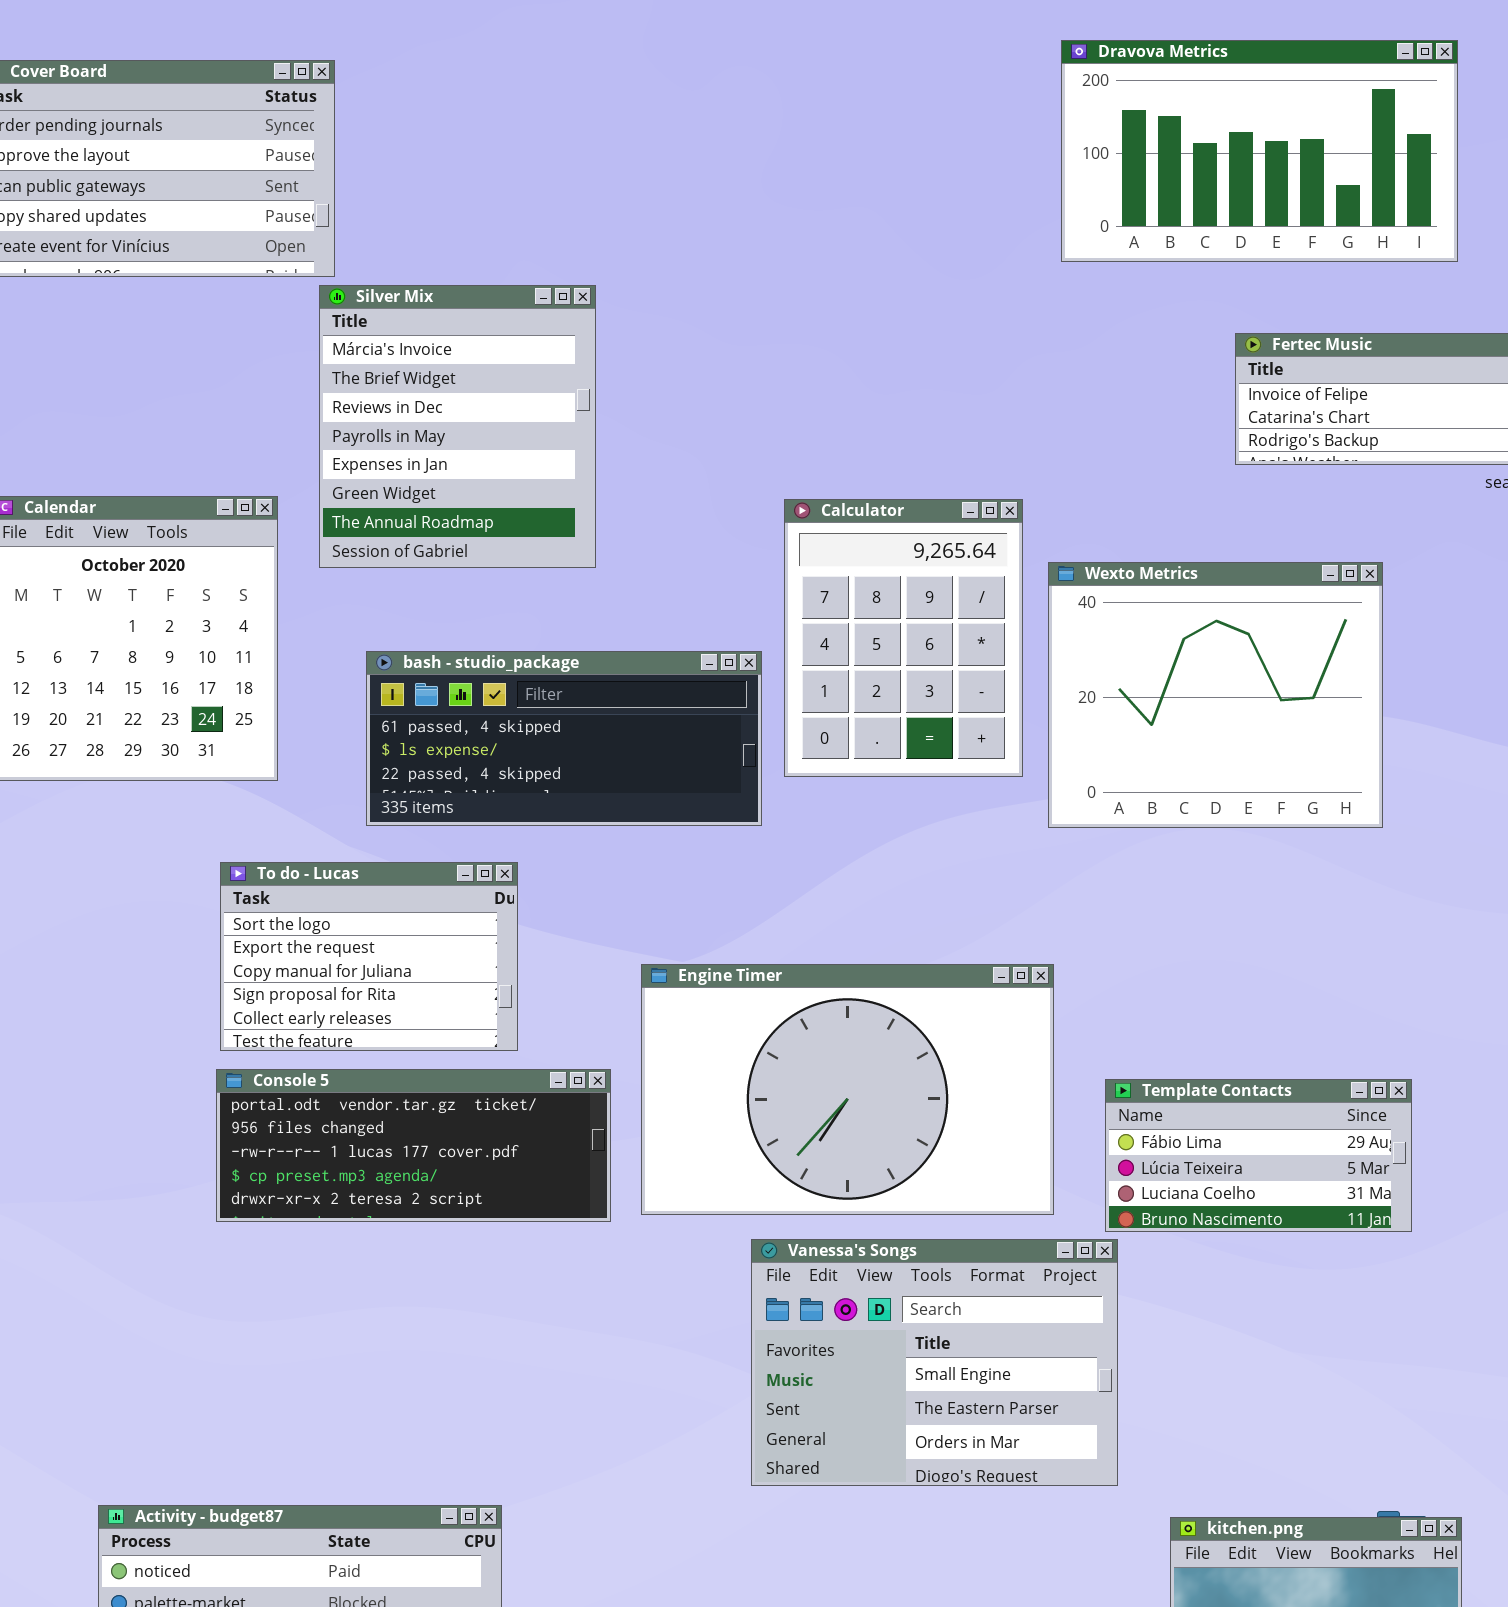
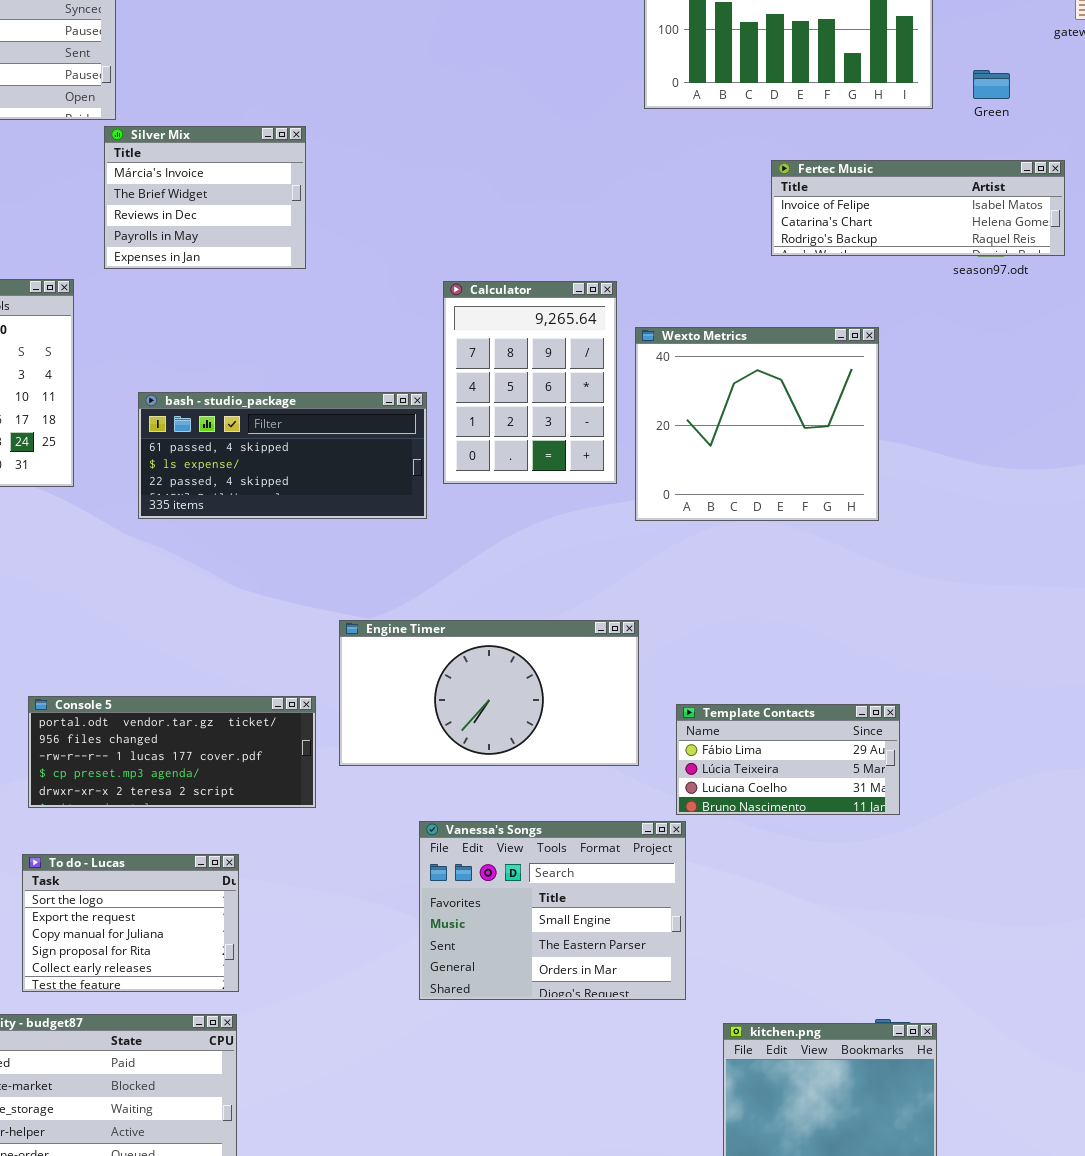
Silver Mix: [319,285,596,568] -> [104,126,306,269], resized
To do - Lucas: [220,862,518,1051] -> [22,854,239,992], moved
Engine Timer: [641,964,1054,1215] -> [339,620,639,766], resized

